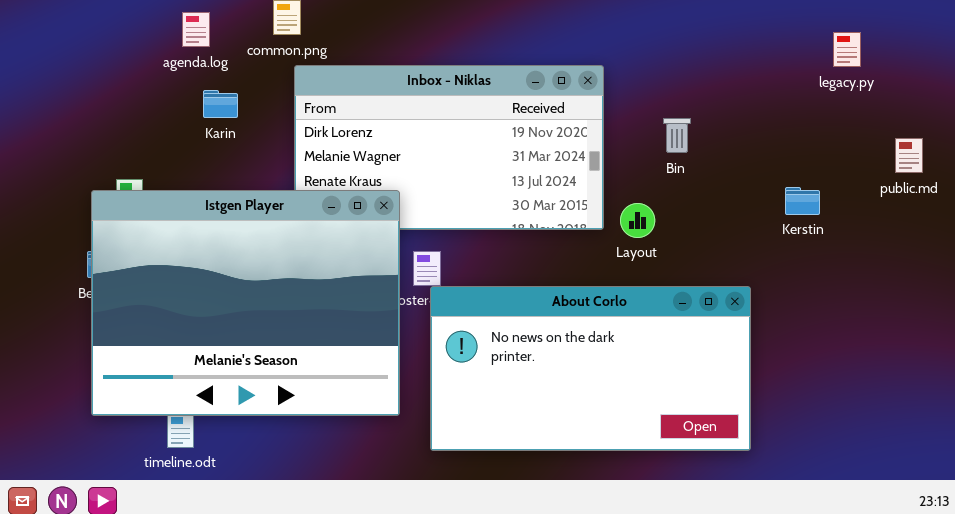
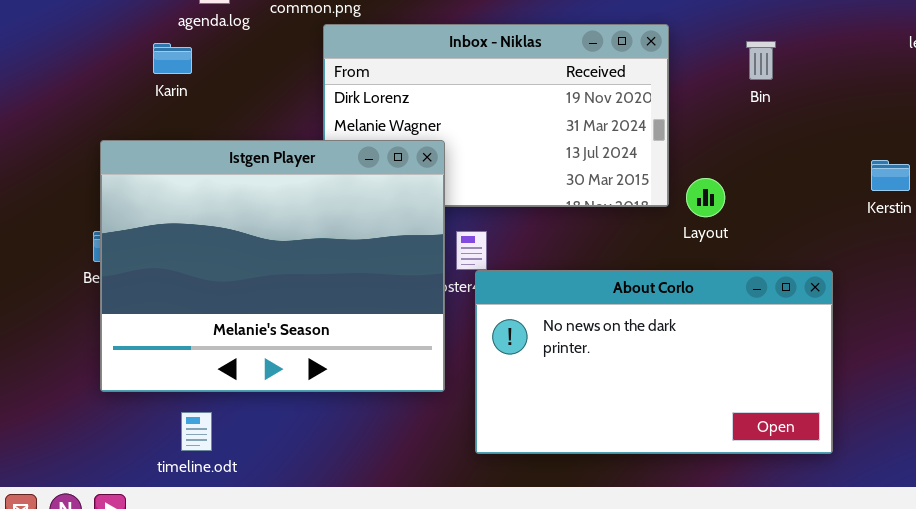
Karin: [203,90,238,118] -> [153,43,192,74], moved
Bin: [663,118,691,153] -> [746,41,776,80], moved
Istgen Player: [91,190,400,416] -> [100,140,445,392], moved

